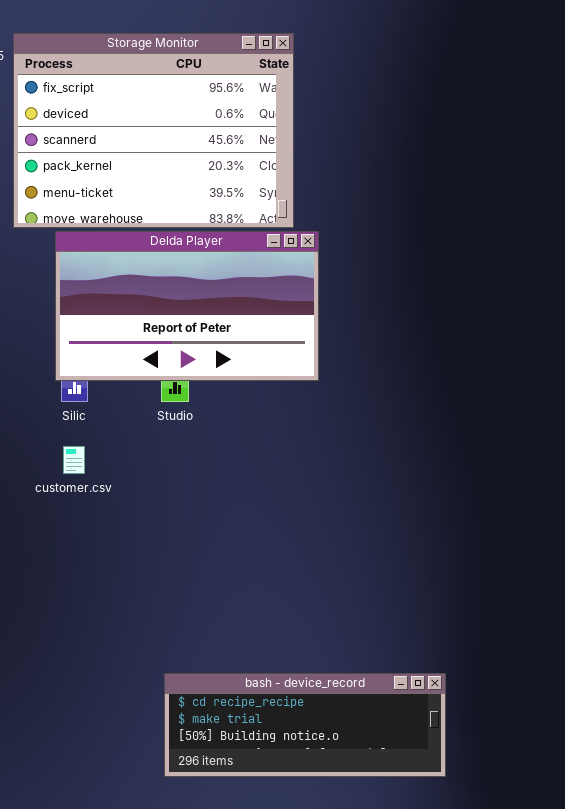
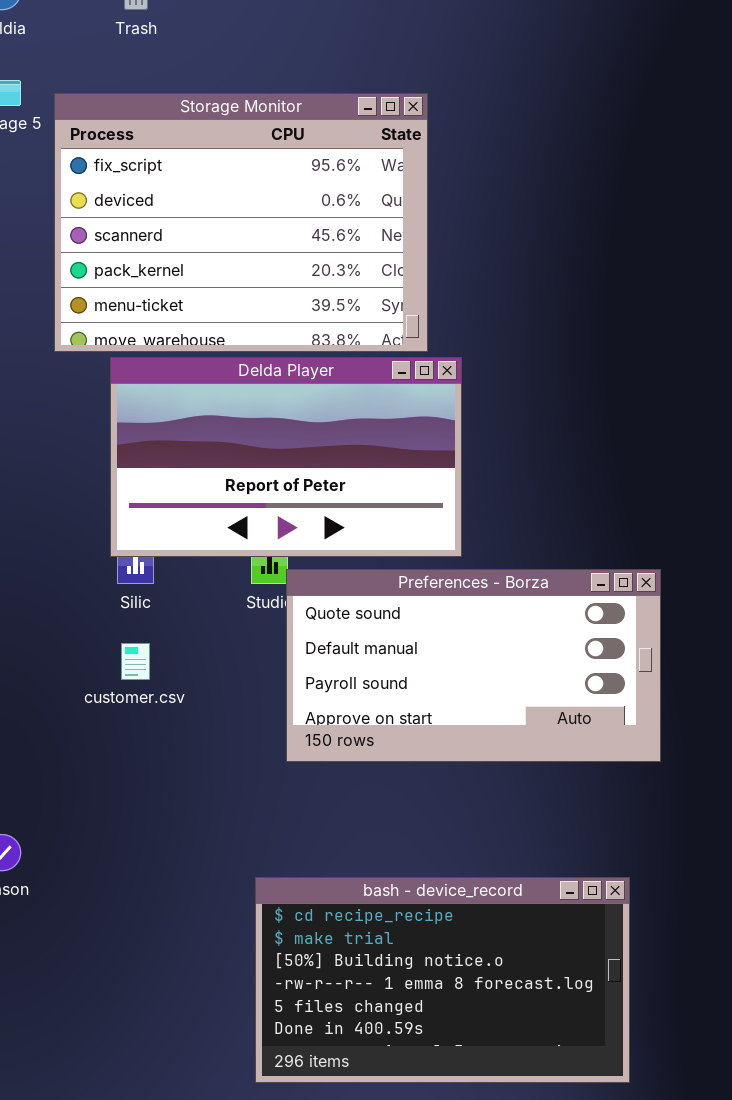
Preferences - Borza: none -> [286,569,661,762], opened
bash - device_record: [164,673,446,777] -> [255,877,630,1083], resized

